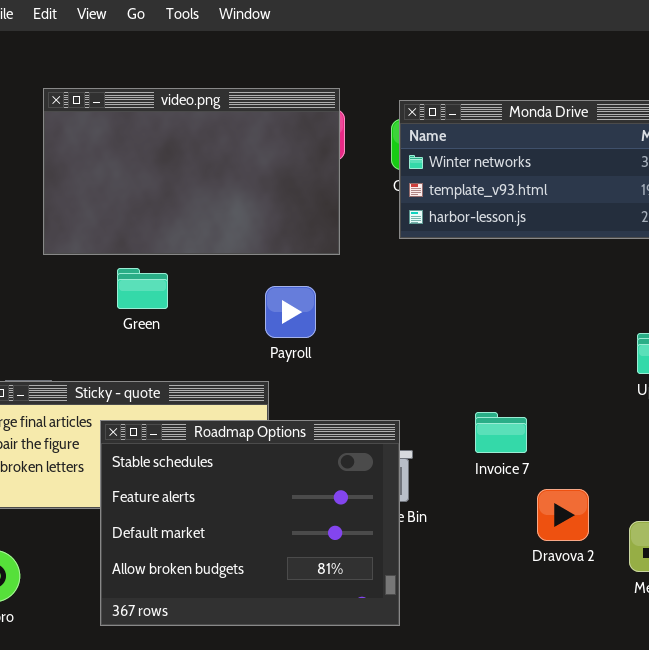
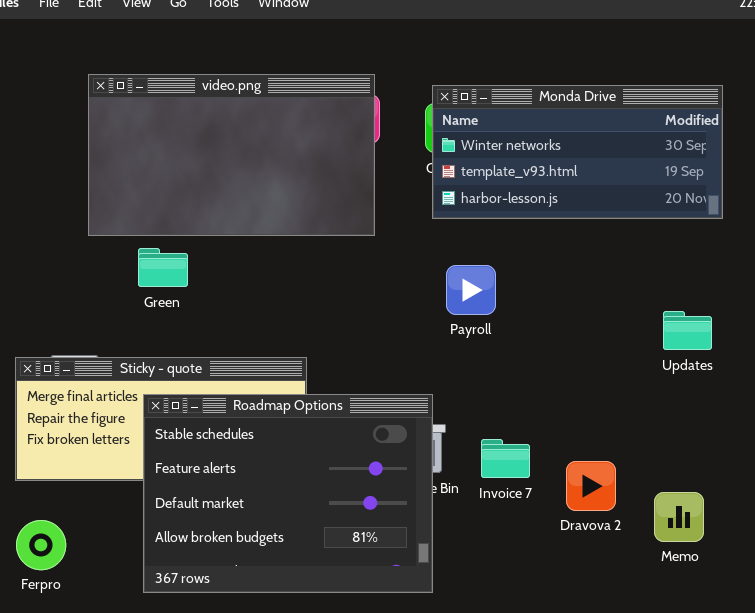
Green: [117,268,168,309] -> [138,248,188,287], moved
Payroll: [265,286,316,338] -> [446,265,496,315], moved
Invoice 7: [475,412,527,453] -> [481,439,530,478], moved

